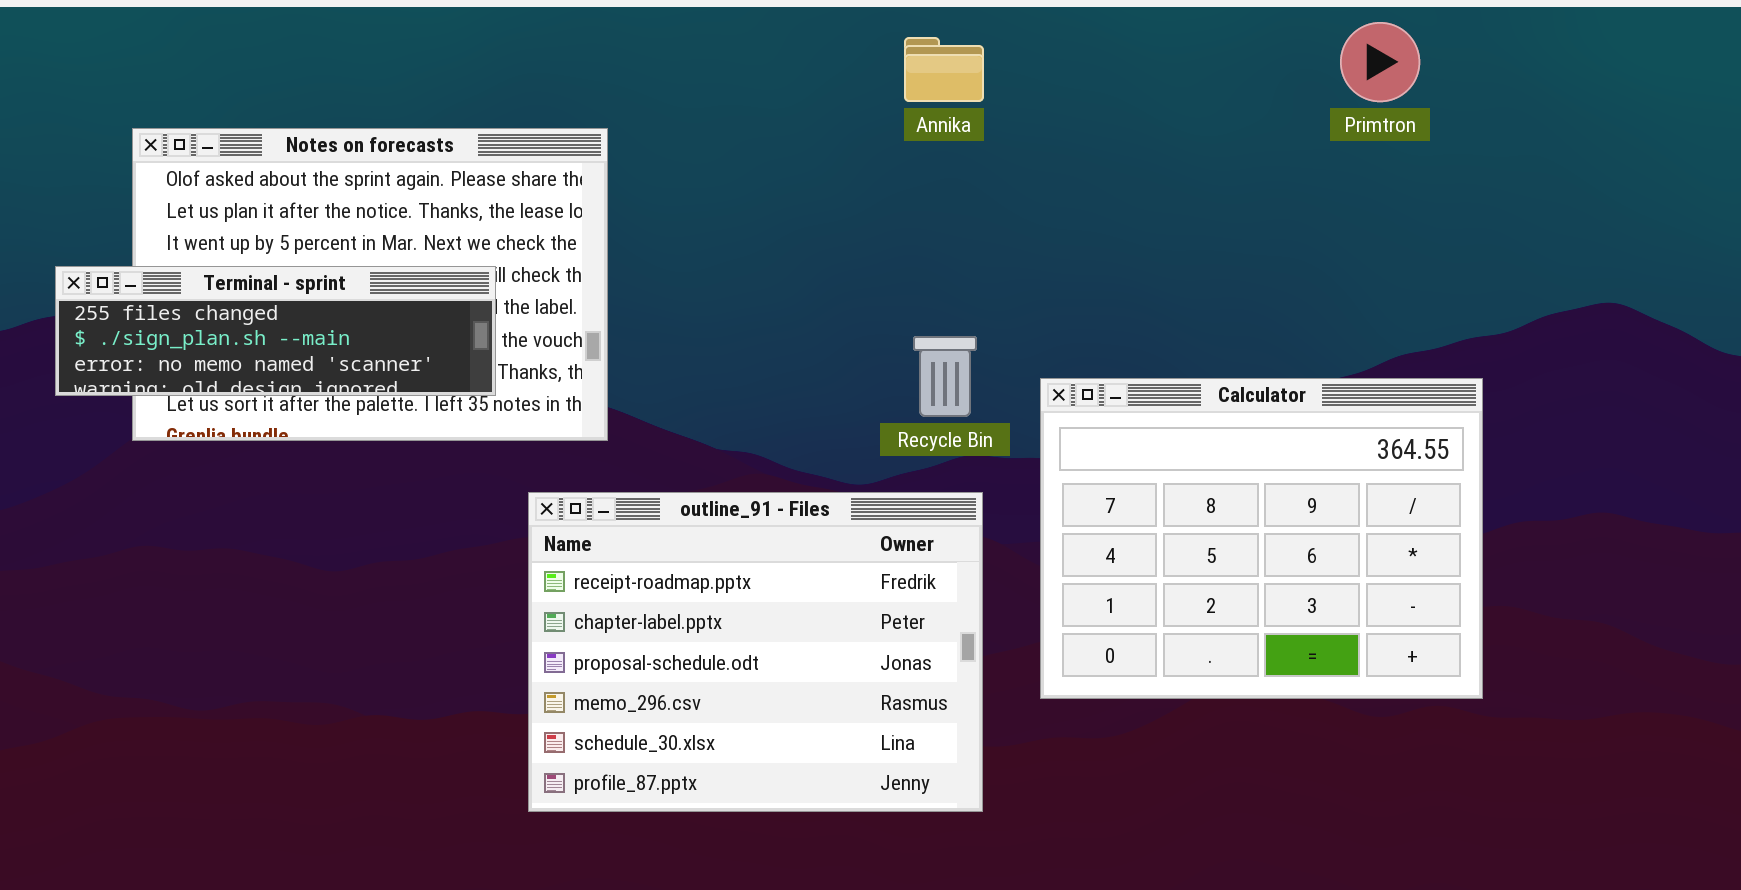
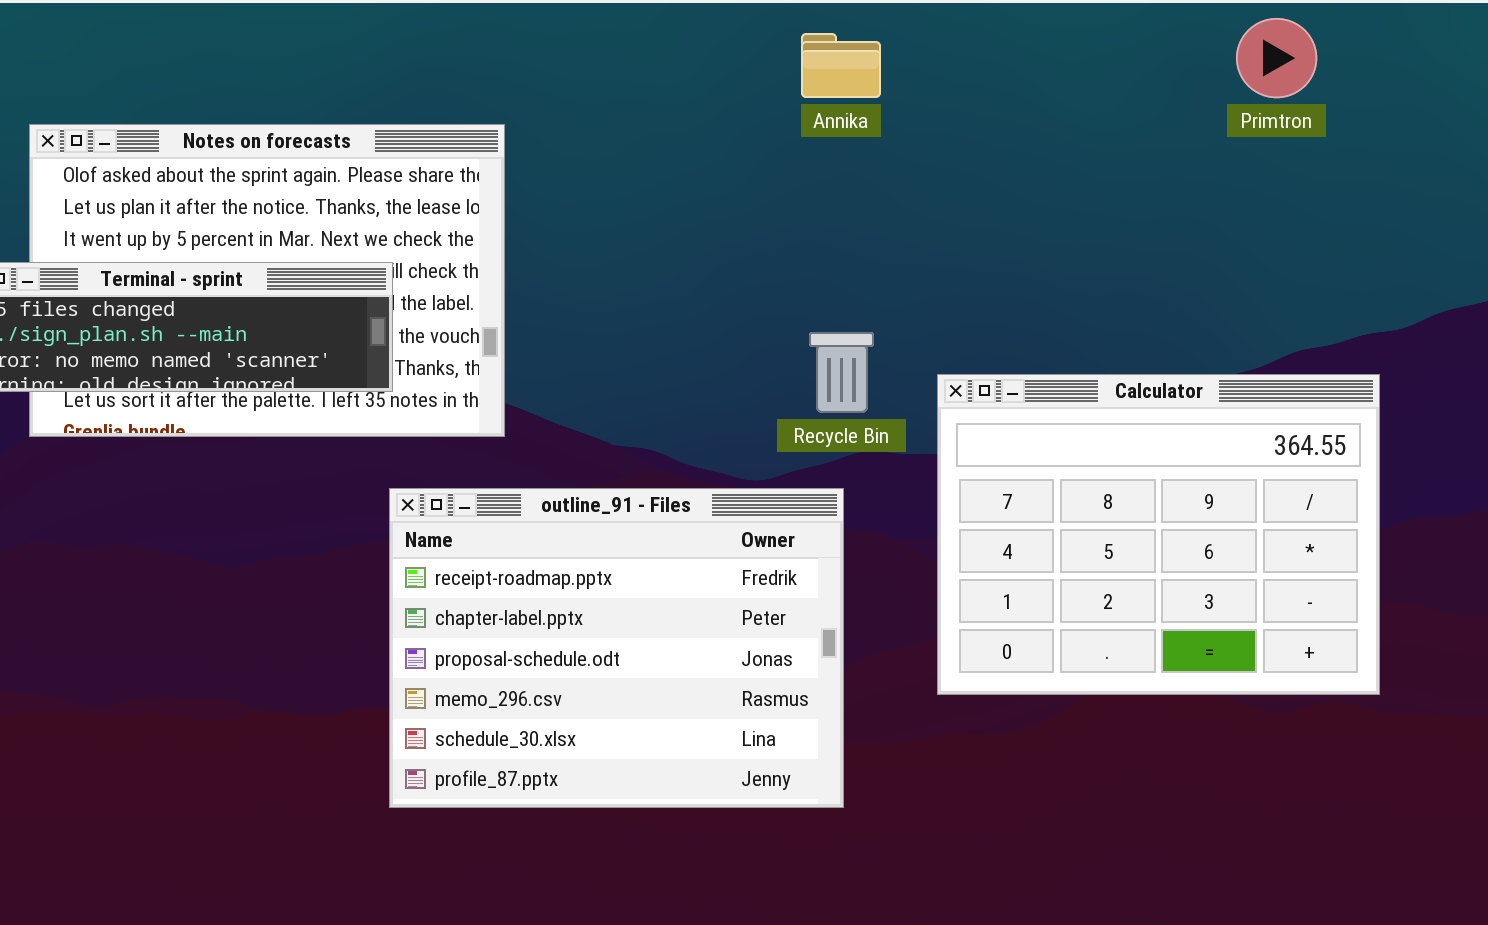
outline_91 - Files: [528,492,983,812] -> [389,488,844,808], moved

